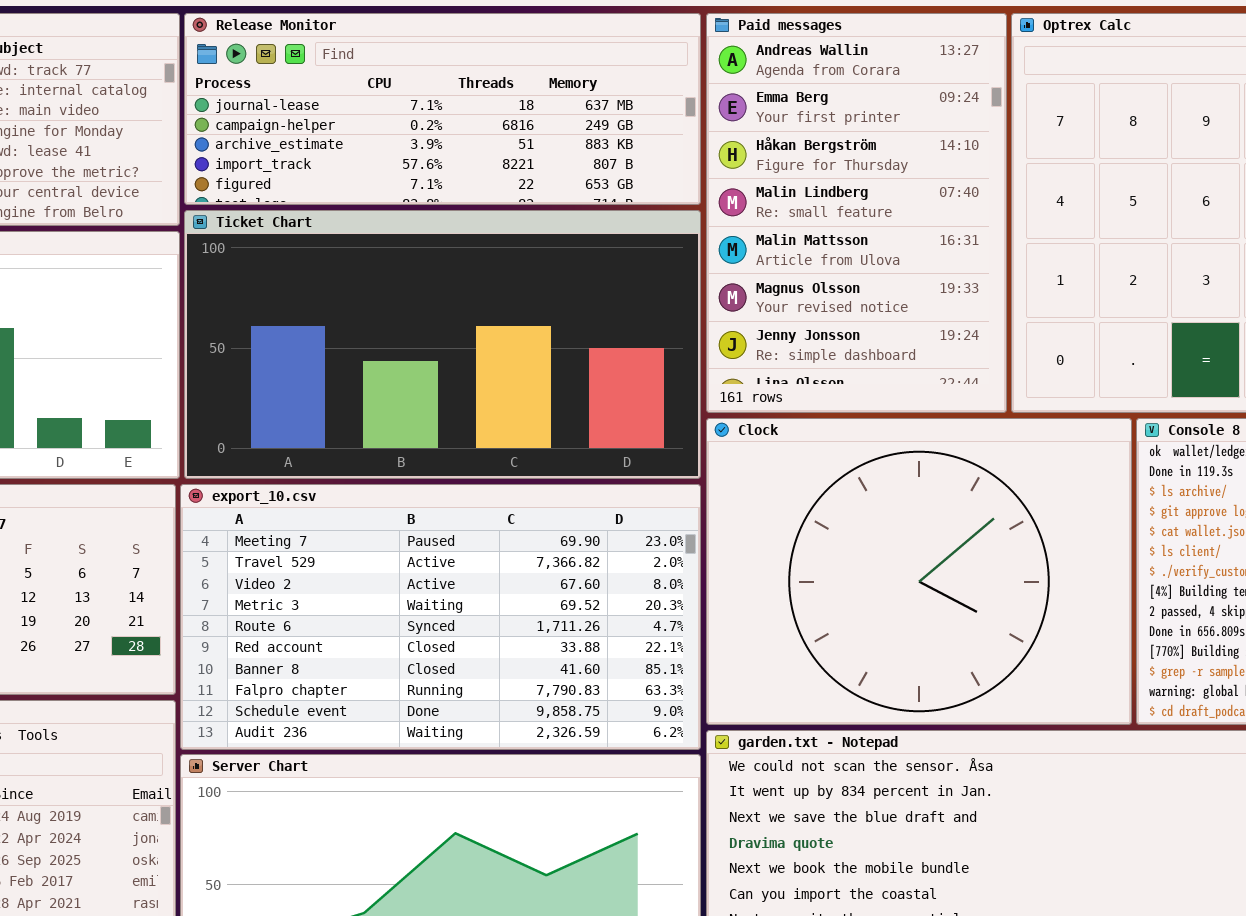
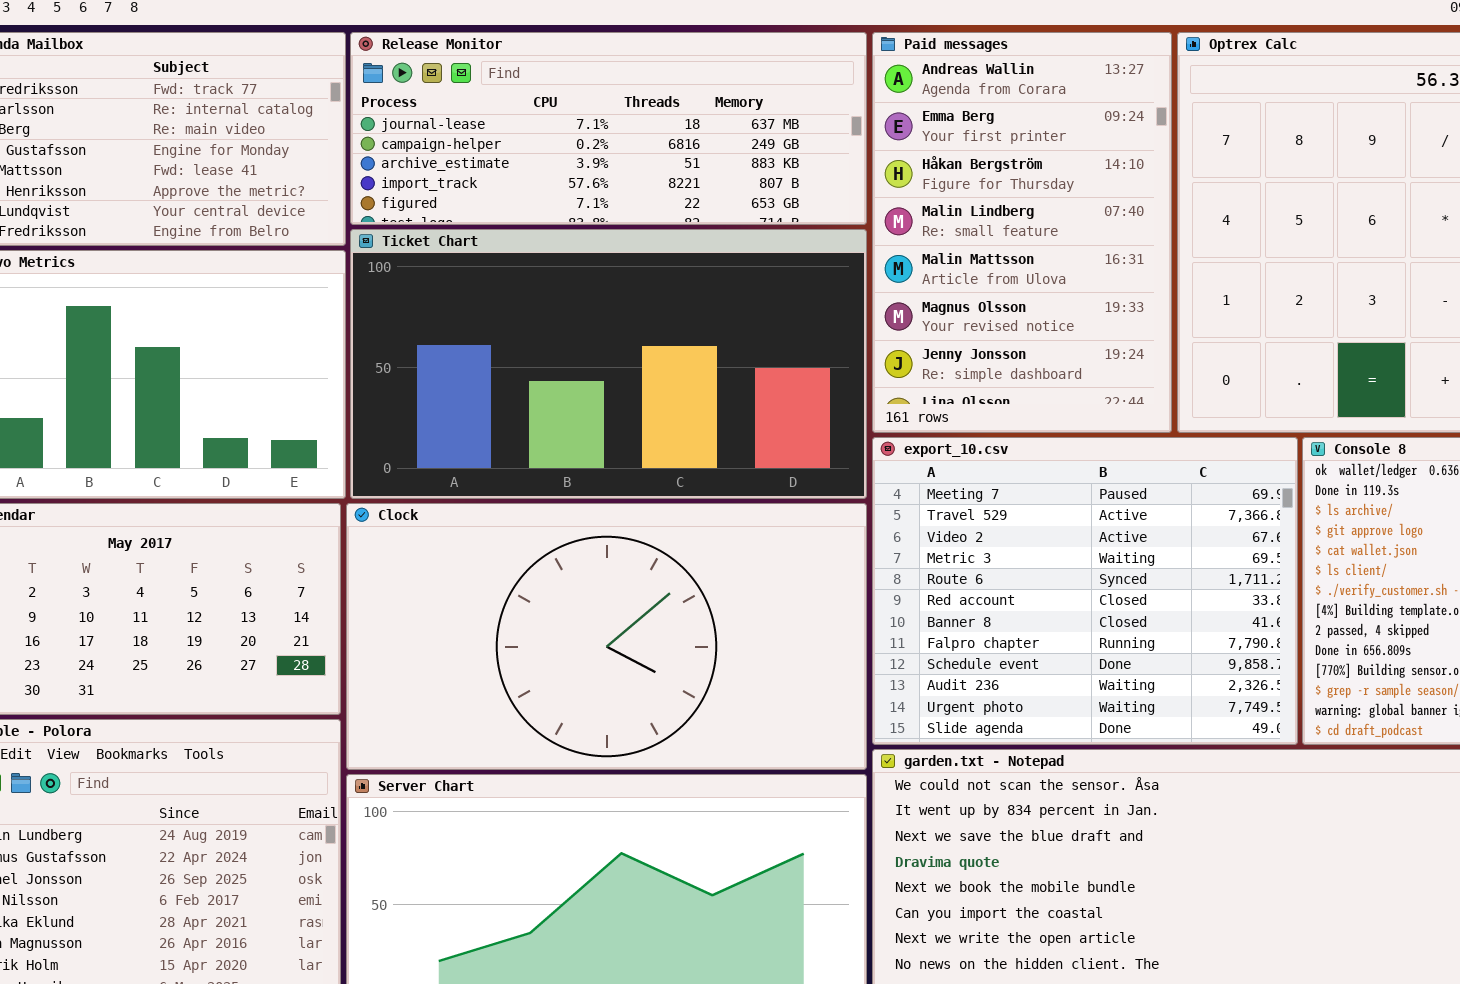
Clock: [706,418,1132,725] -> [346,503,867,770], moved, resized
export_10.csv: [180,484,701,750] -> [872,437,1298,745], moved, resized

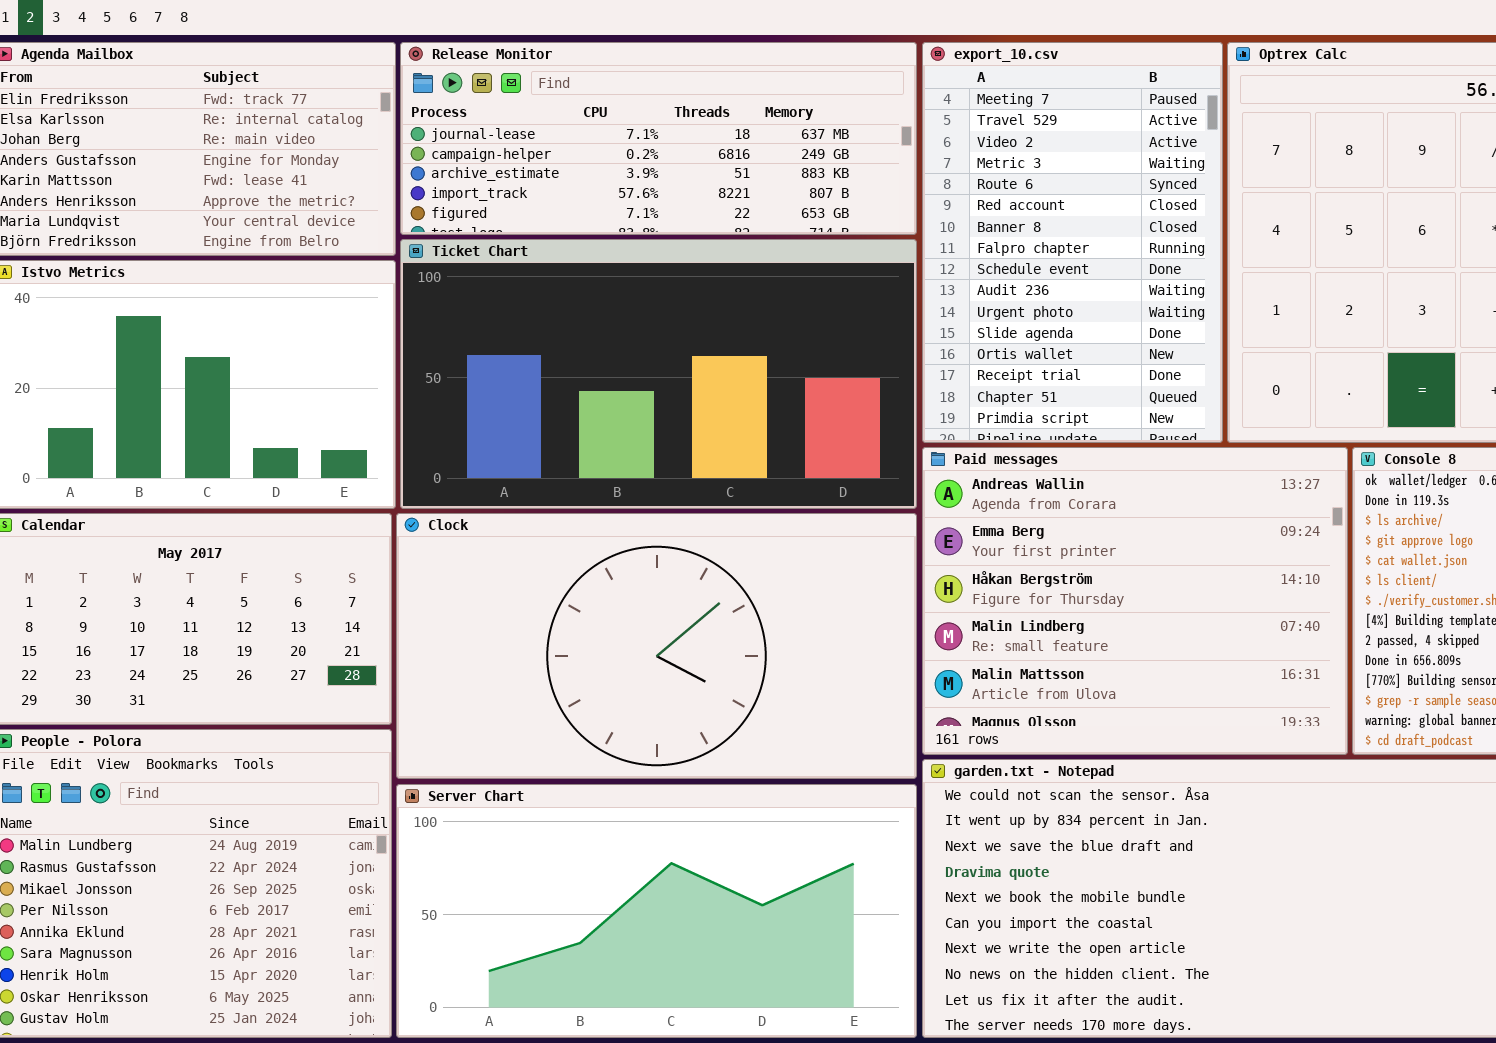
Paid messages: [872,32,1172,433] -> [922,447,1348,755], moved, resized
export_10.csv: [872,437,1298,745] -> [922,42,1223,443], moved, resized

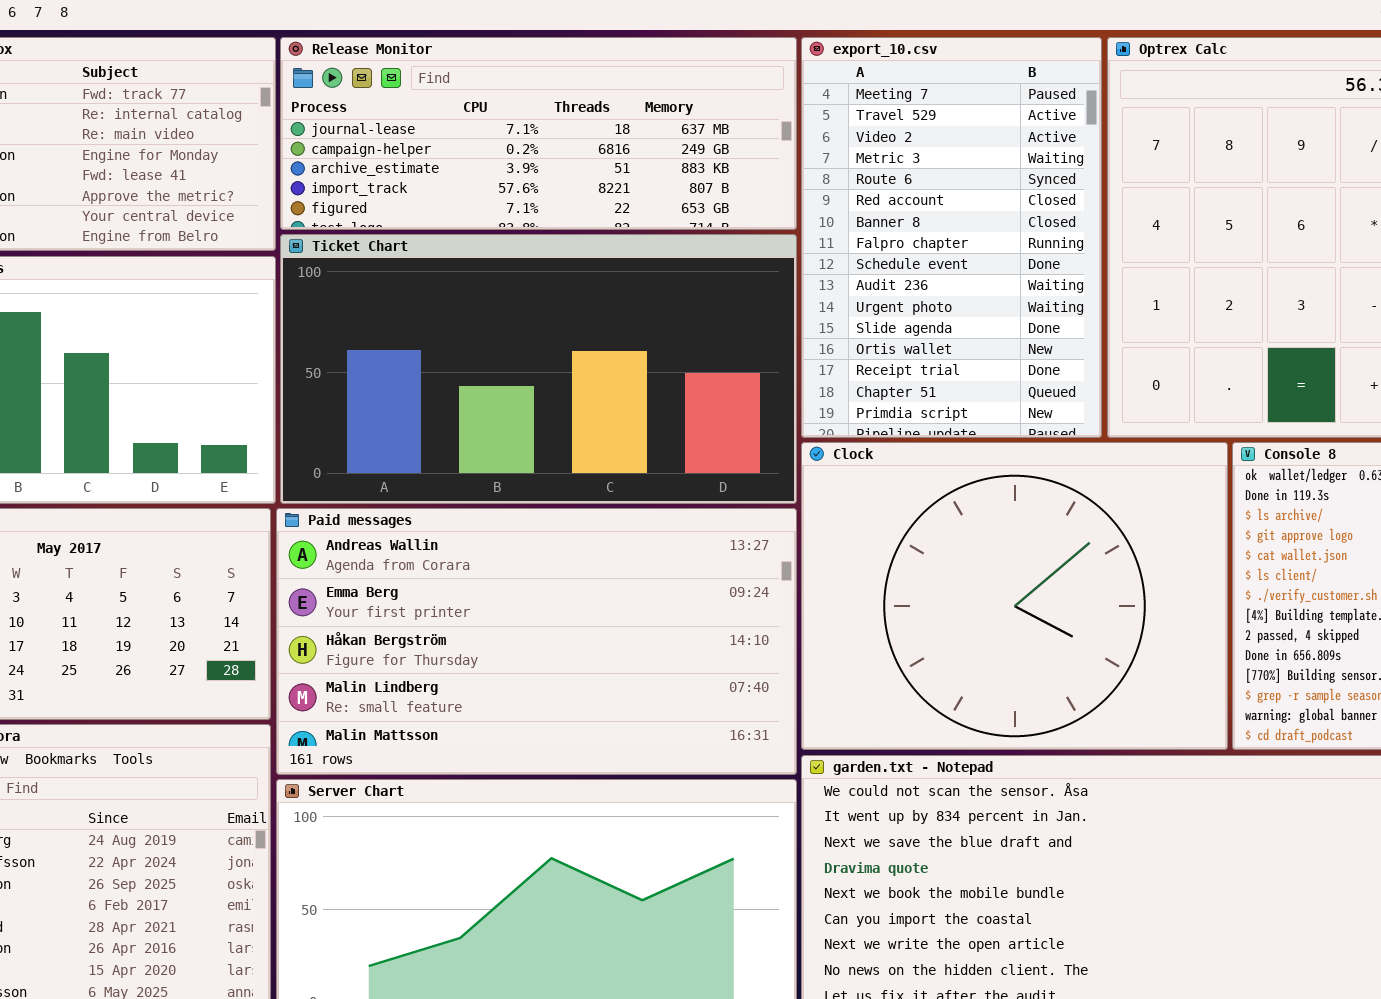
Paid messages: [922,447,1348,755] -> [276,508,797,775], moved, resized
Clock: [396,513,917,779] -> [801,442,1228,750], moved, resized

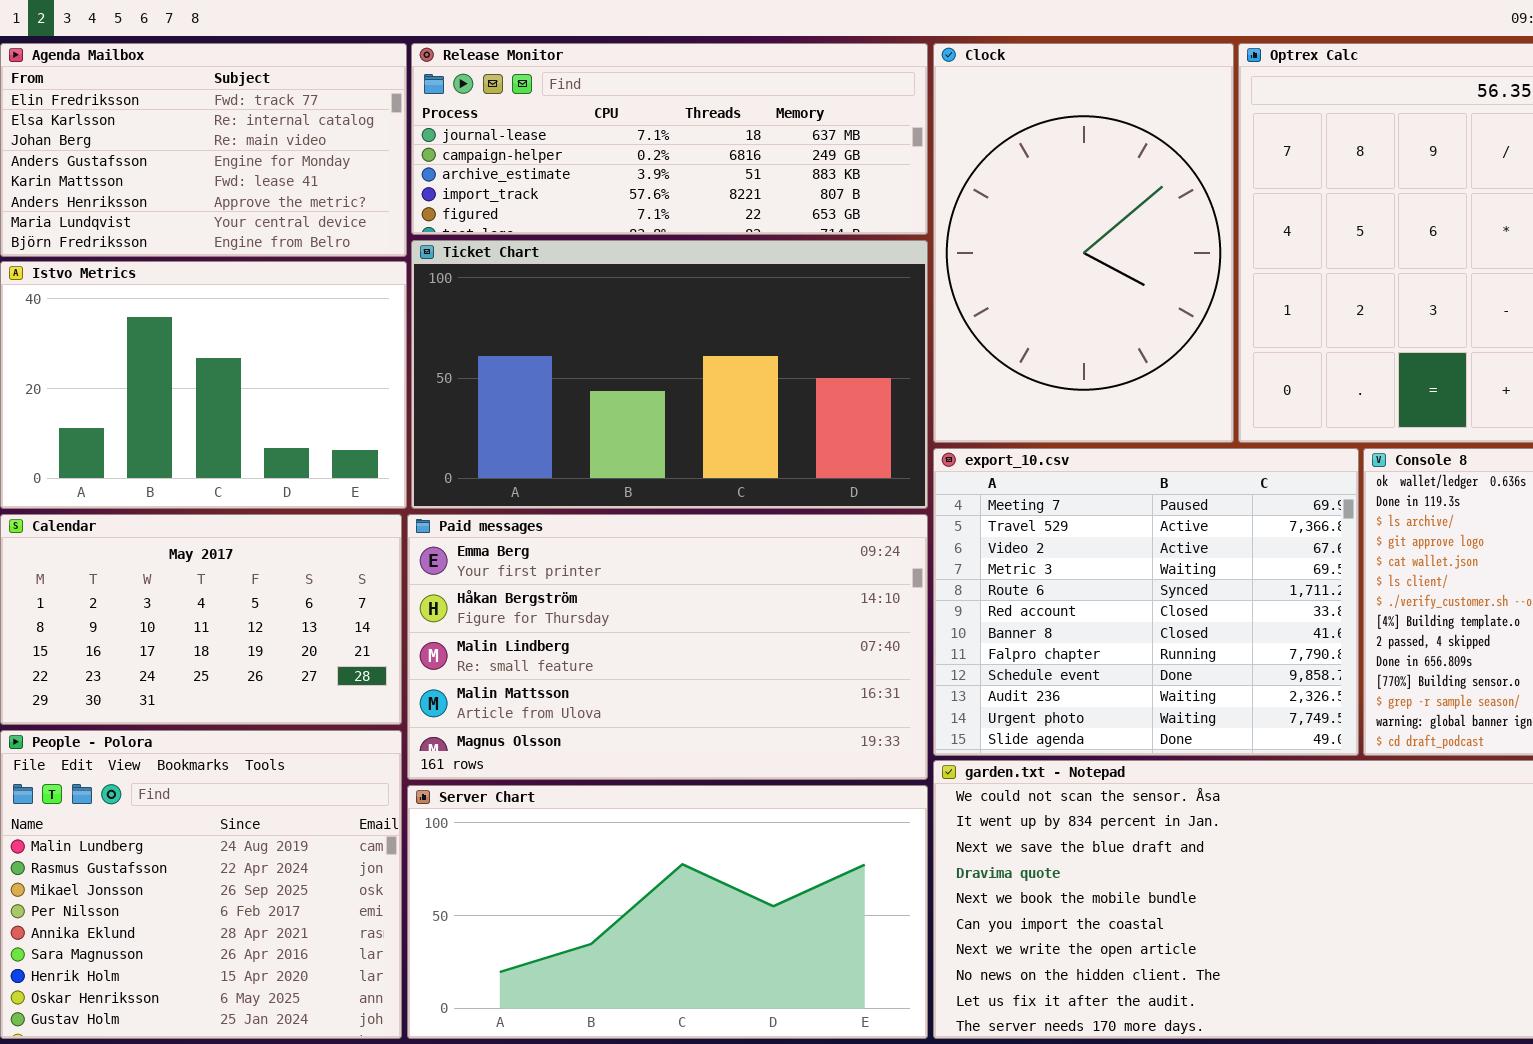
export_10.csv: [801,37,1102,438] -> [933,448,1359,756], moved, resized
Clock: [801,442,1228,750] -> [933,43,1234,443], moved, resized
Paid messages: [276,508,797,775] -> [407,514,928,780], scrolled down 1 row

